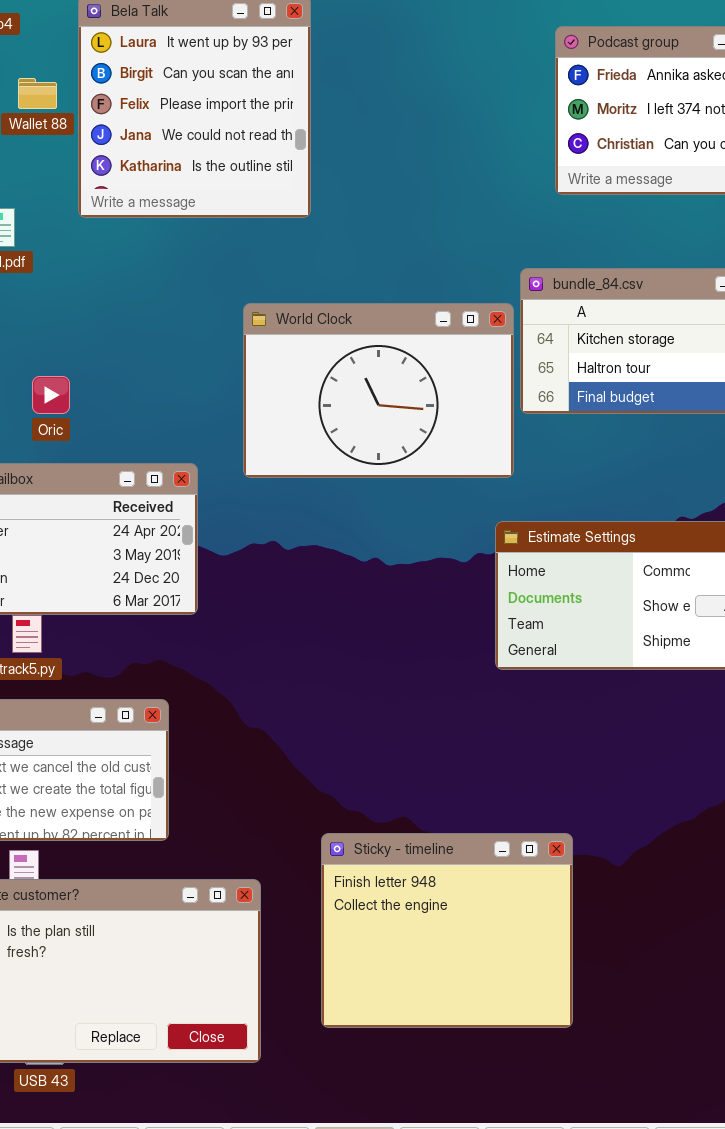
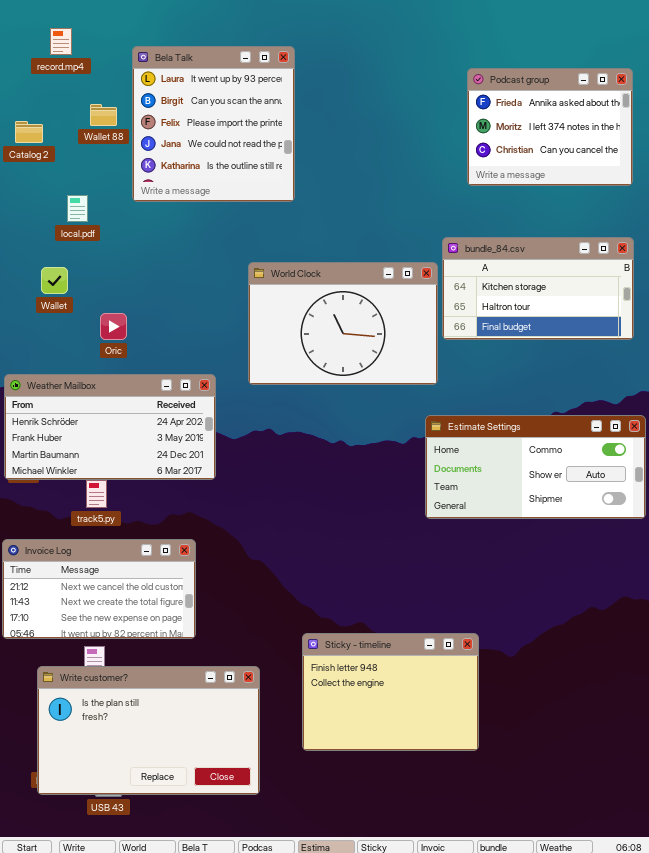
Sticky - timeline: [321,833,573,1028] -> [302,633,479,751], resized

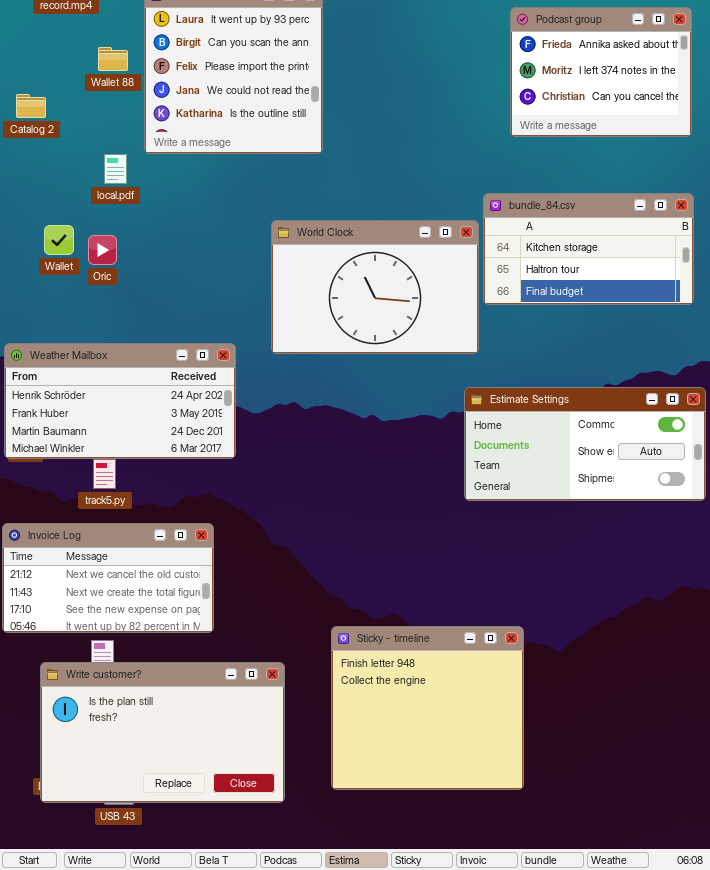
Catalog 2: [15,121,43,143] -> [16,94,46,118], moved
local.pdf: [67,195,88,222] -> [104,154,127,184], moved
Oric: [100,313,127,340] -> [88,235,117,265], moved
Sticky - timeline: [302,633,479,751] -> [331,626,524,790], resized

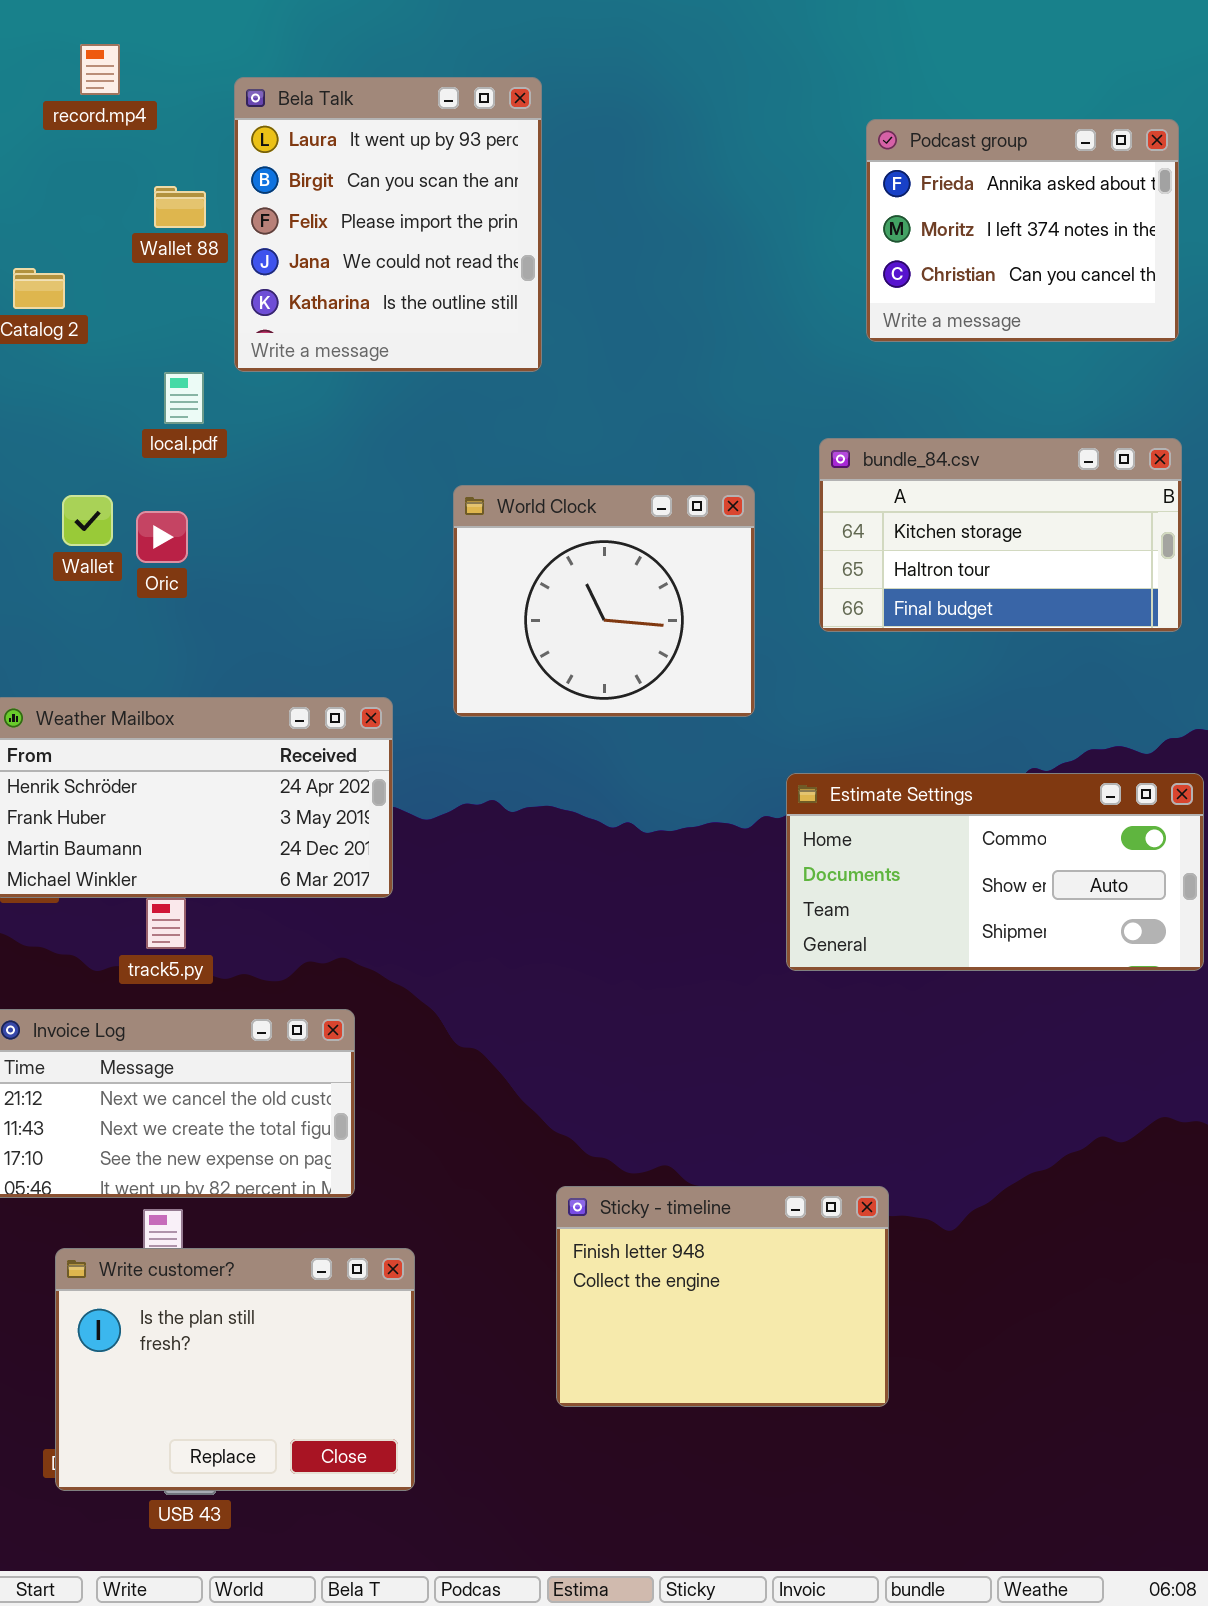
World Clock: [271,220,479,354] -> [453,485,755,717], resized
Sticky - timeline: [331,626,524,790] -> [556,1186,889,1407], resized
Write customer?: [40,662,285,803] -> [55,1248,415,1491], resized

